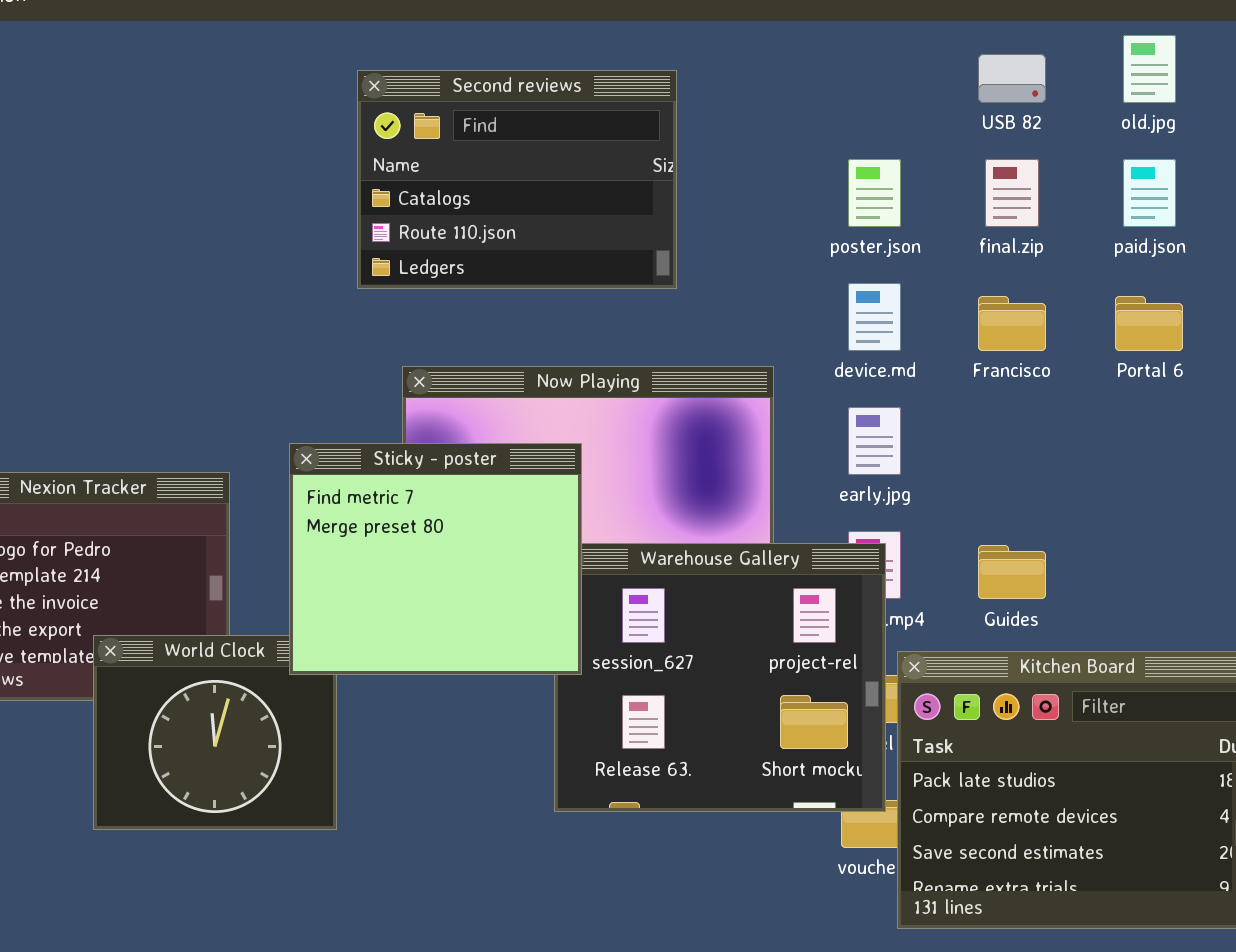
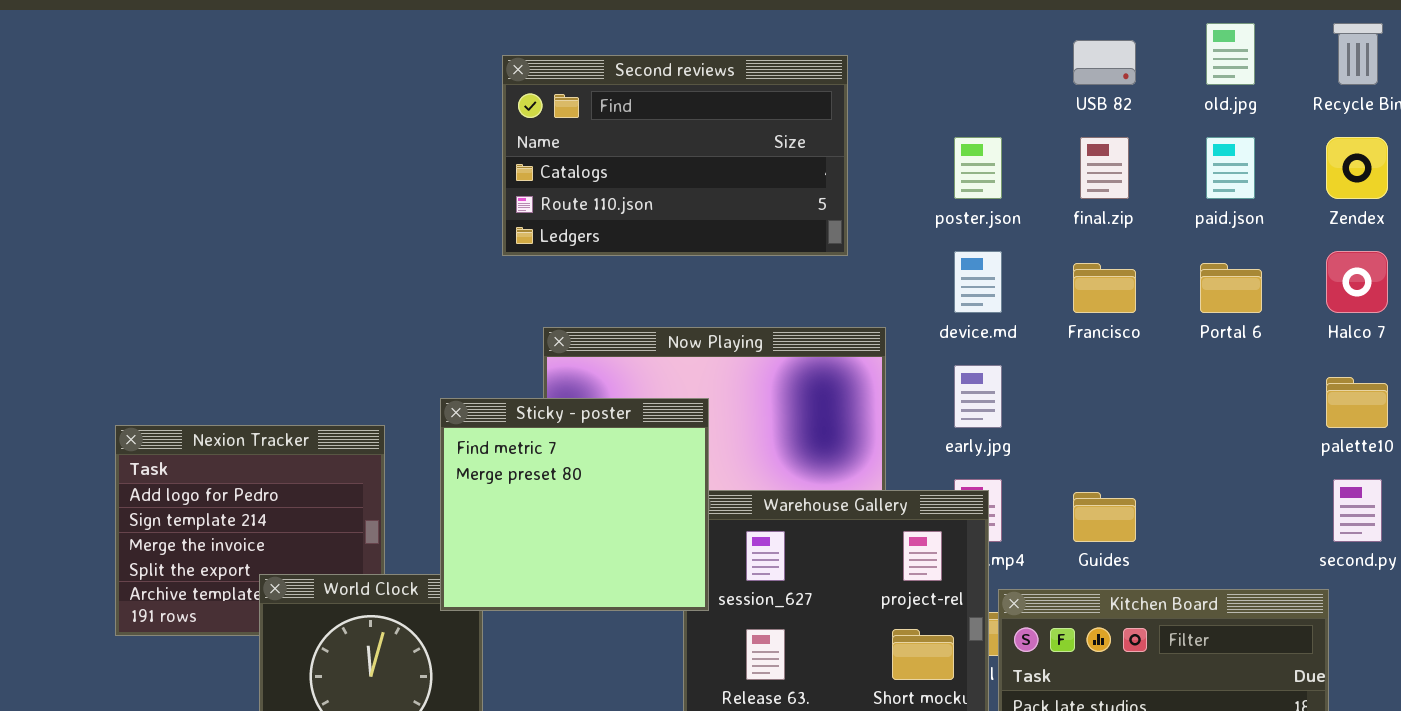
Second reviews: [357,70,677,289] -> [502,55,848,256], resized

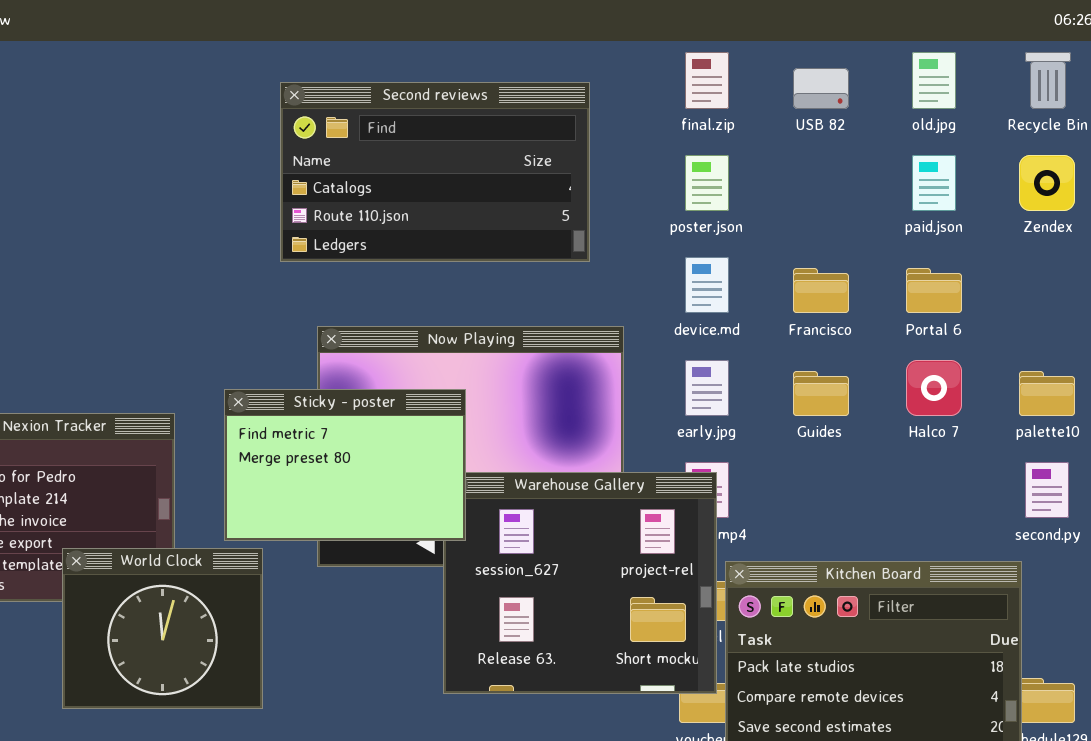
final.zip: [1080,137,1129,199] -> [685,52,729,109], moved
Halco 7: [1326,251,1388,313] -> [906,360,962,416], moved
Sticky - poster: [440,398,709,611] -> [224,389,466,541], resized
Guides: [1073,492,1136,542] -> [793,371,849,416], moved

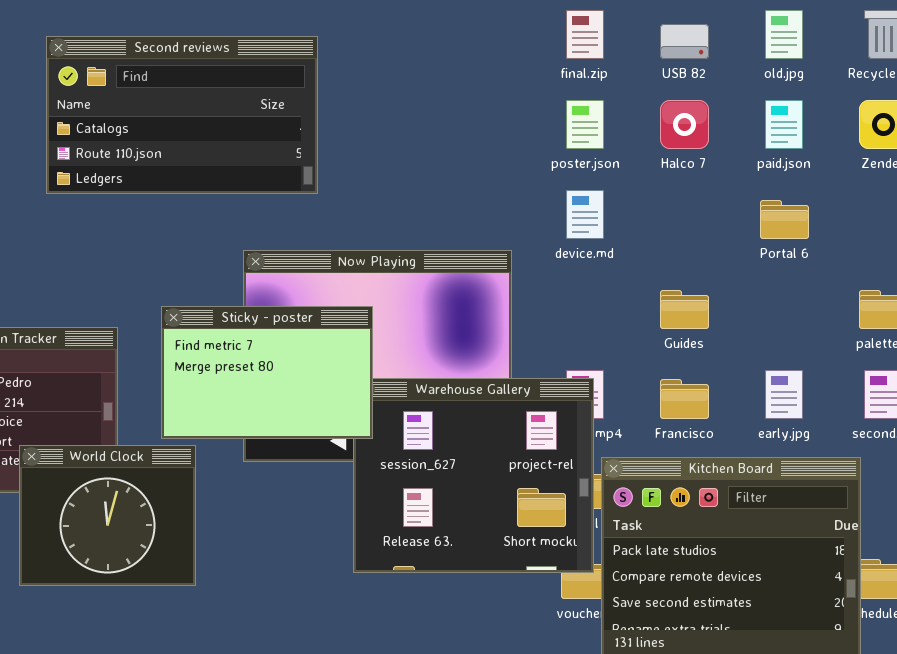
Second reviews: [280,82,590,262] -> [46,36,318,194], moved
Francisco: [793,268,849,313] -> [660,379,709,419], moved
early.jpg: [685,360,729,416] -> [765,370,803,419], moved
Halco 7: [906,360,962,416] -> [660,100,709,149], moved

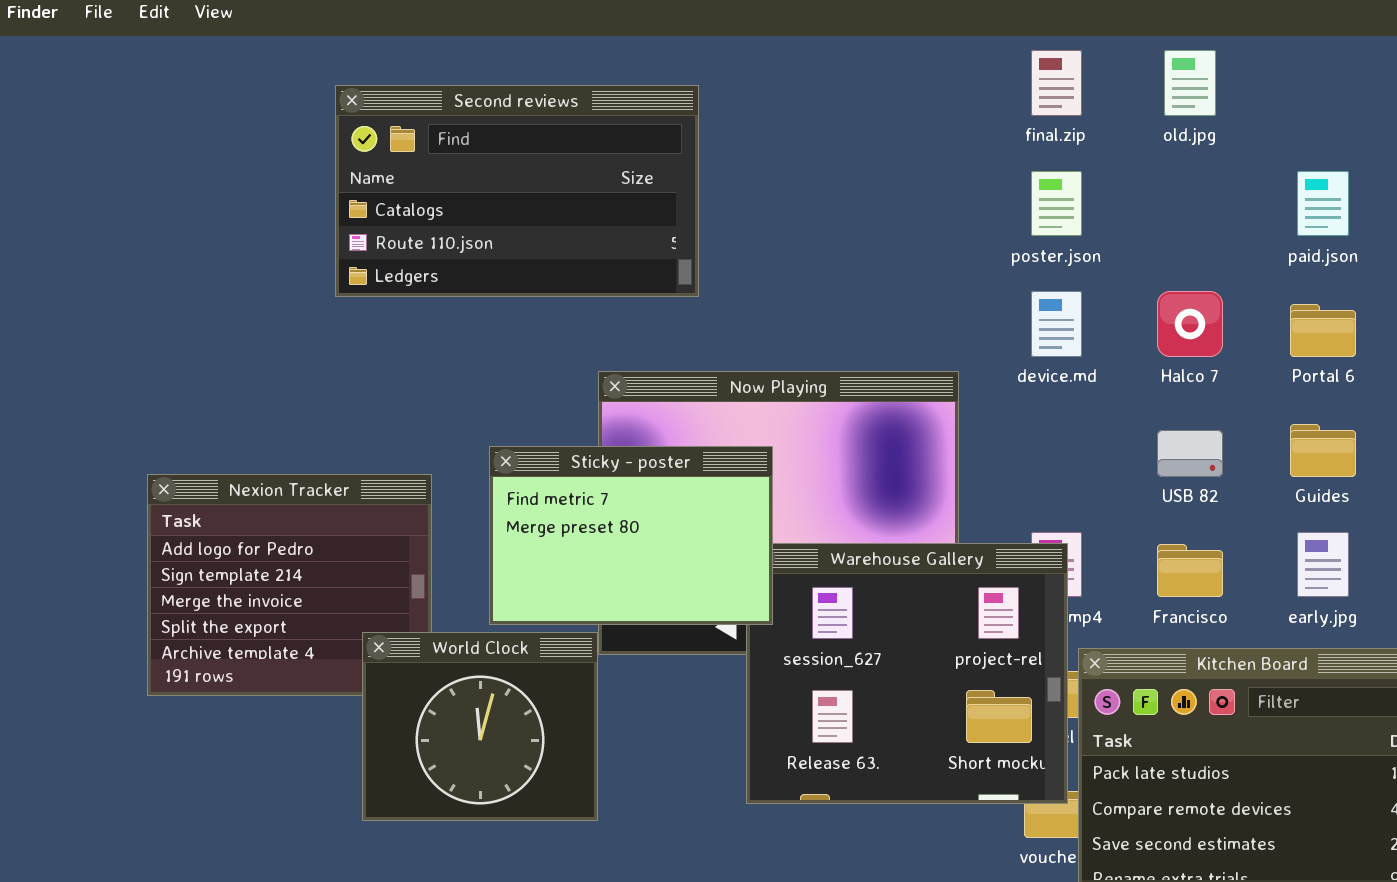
old.jpg: [765,10,803,59] -> [1164,50,1216,116], moved
USB 82: [660,24,709,59] -> [1157,430,1223,477], moved
Halco 7: [660,100,709,149] -> [1157,291,1223,357], moved
Guides: [660,290,709,329] -> [1290,424,1356,477], moved
World Clock: [19,445,196,586] -> [362,632,598,821], moved

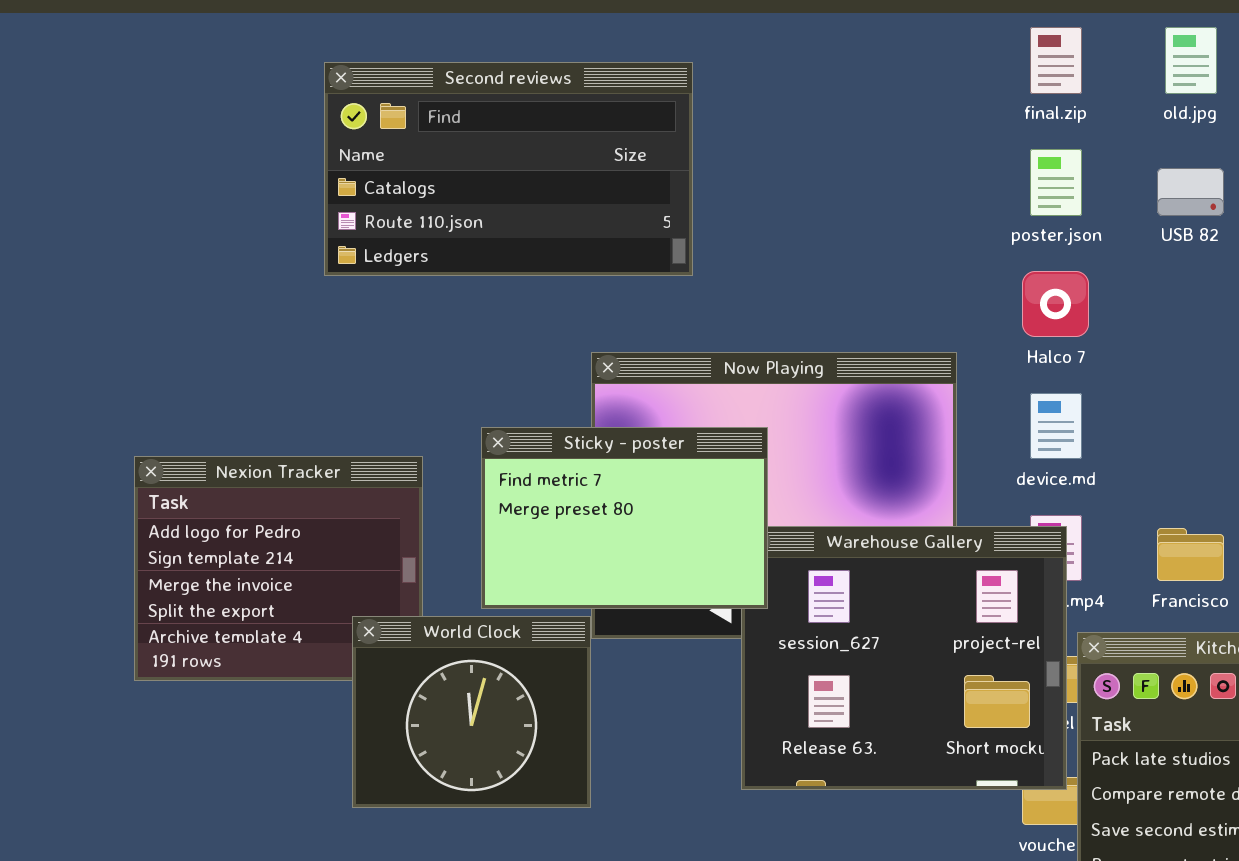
device.md: [1031,291,1082,357] -> [1030,393,1082,459], moved
Halco 7: [1157,291,1223,357] -> [1022,271,1089,337], moved
USB 82: [1157,430,1223,477] -> [1157,168,1224,216], moved

